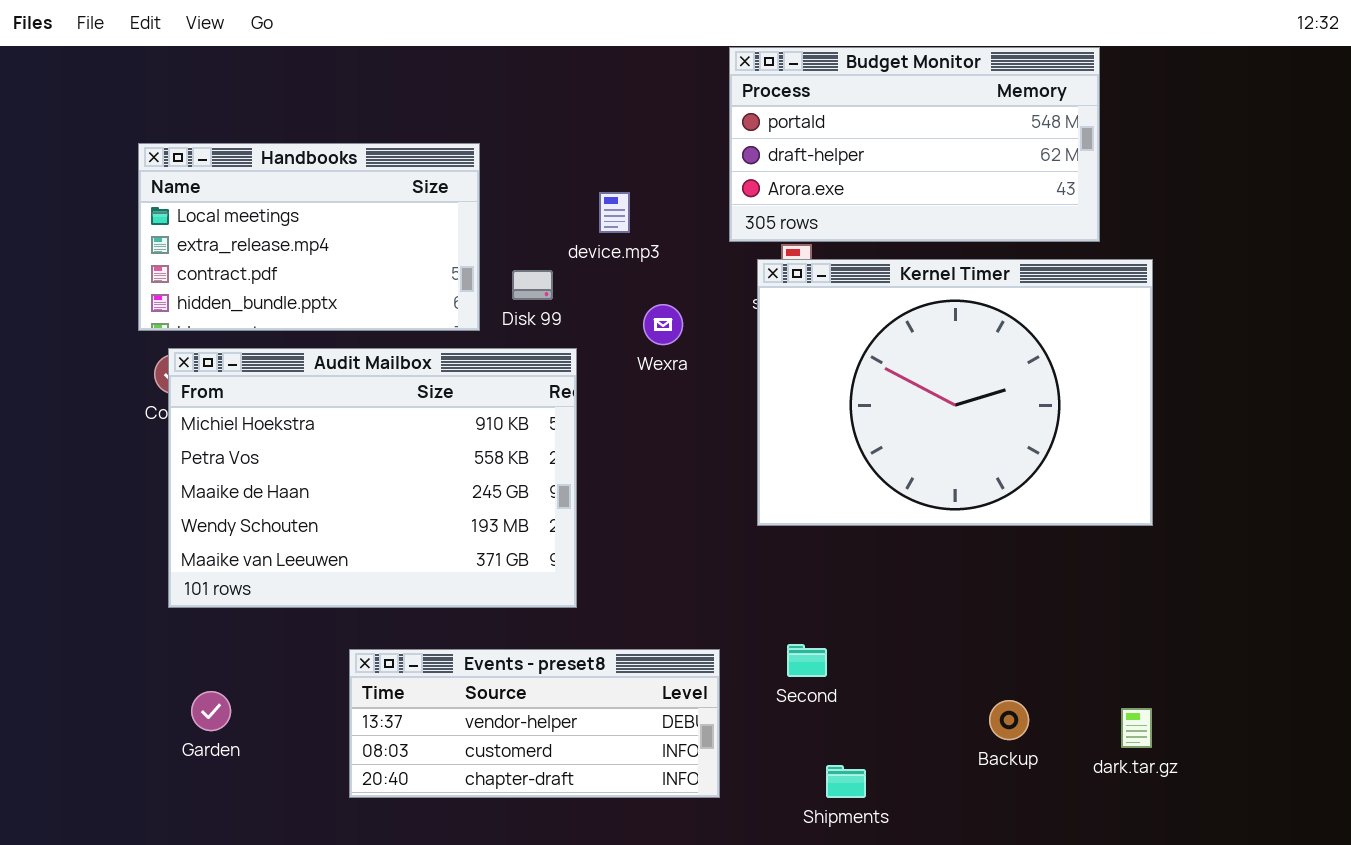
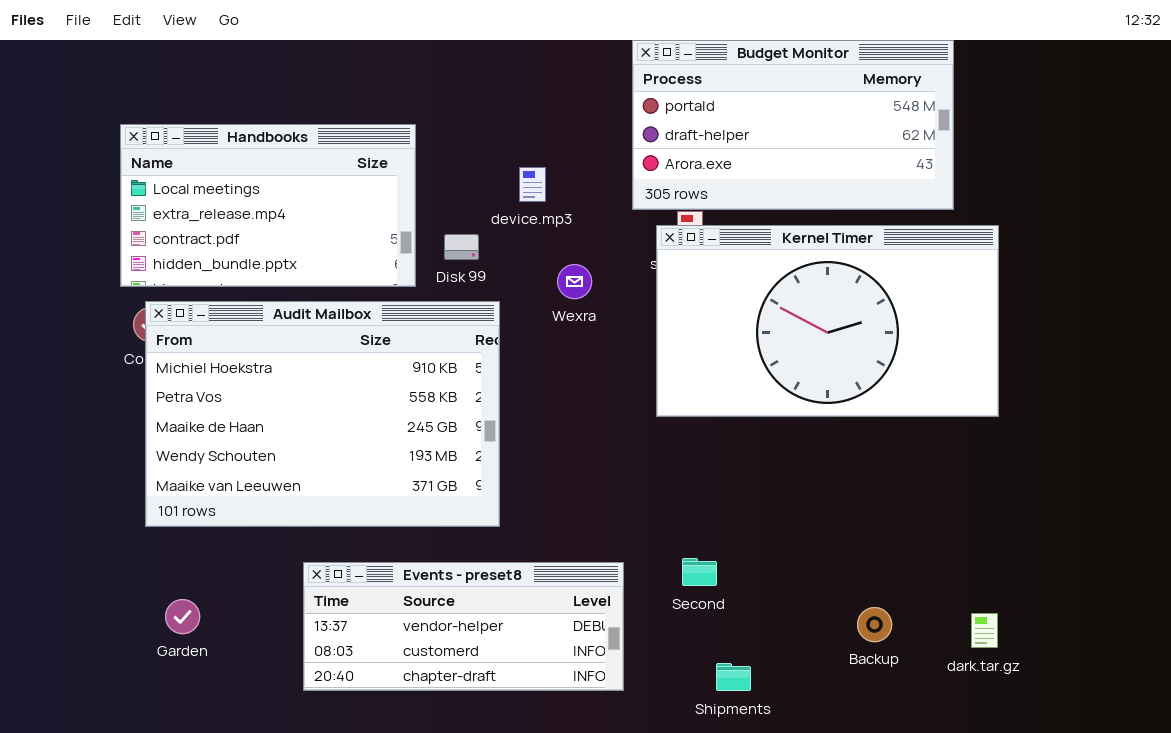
Kernel Timer: [757,259,1153,526] -> [656,225,999,417], resized

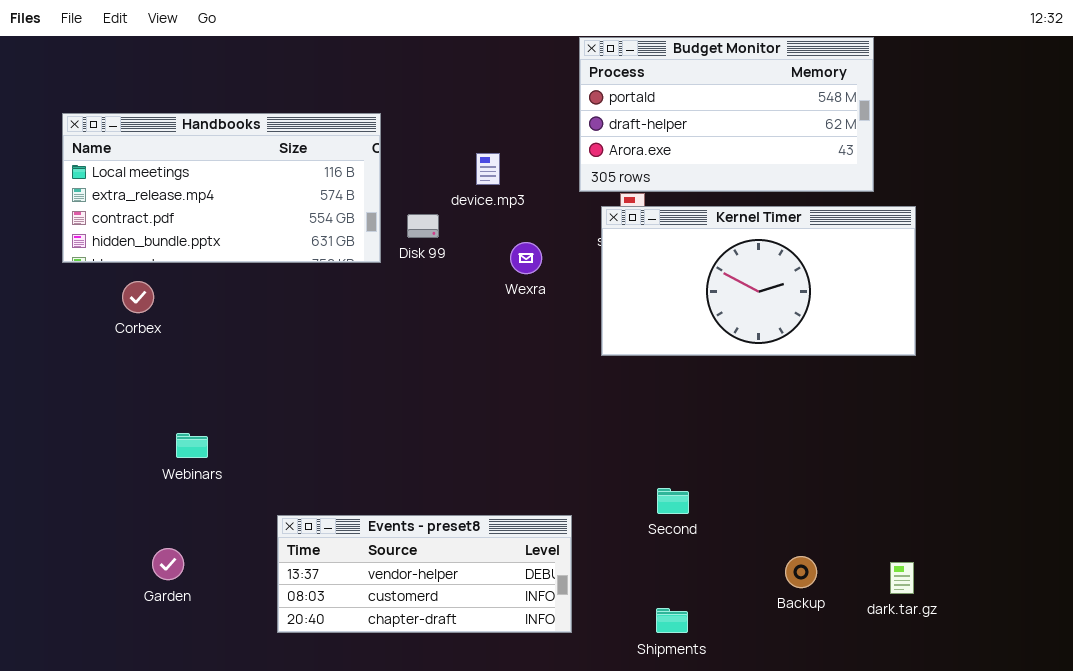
Handbooks: [120,124,416,287] -> [62,113,381,263], resized
Kernel Timer: [656,225,999,417] -> [601,206,916,356], resized
Audit Mailbox: [145,301,500,527] -> none, closed
Second: [682,558,717,586] -> [657,488,689,514], moved

